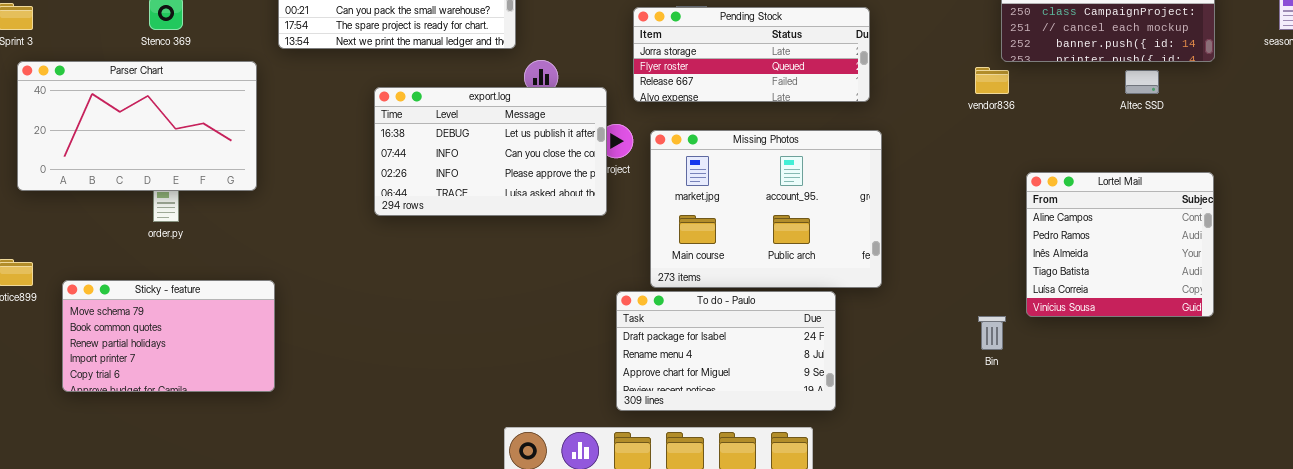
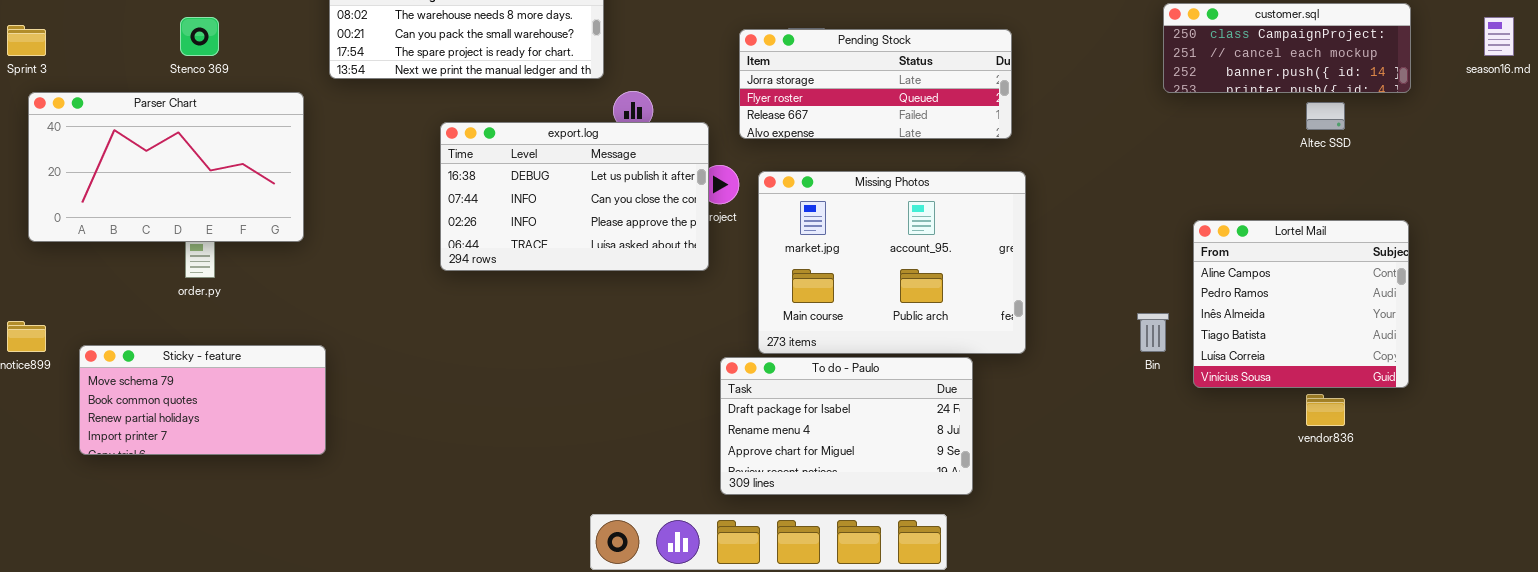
vendor836: [975,67,1009,94] -> [1306,394,1345,426], moved
Sticky - feature: [62,280,275,392] -> [79,345,326,455], resized
Bin: [978,316,1006,350] -> [1137,313,1169,352], moved

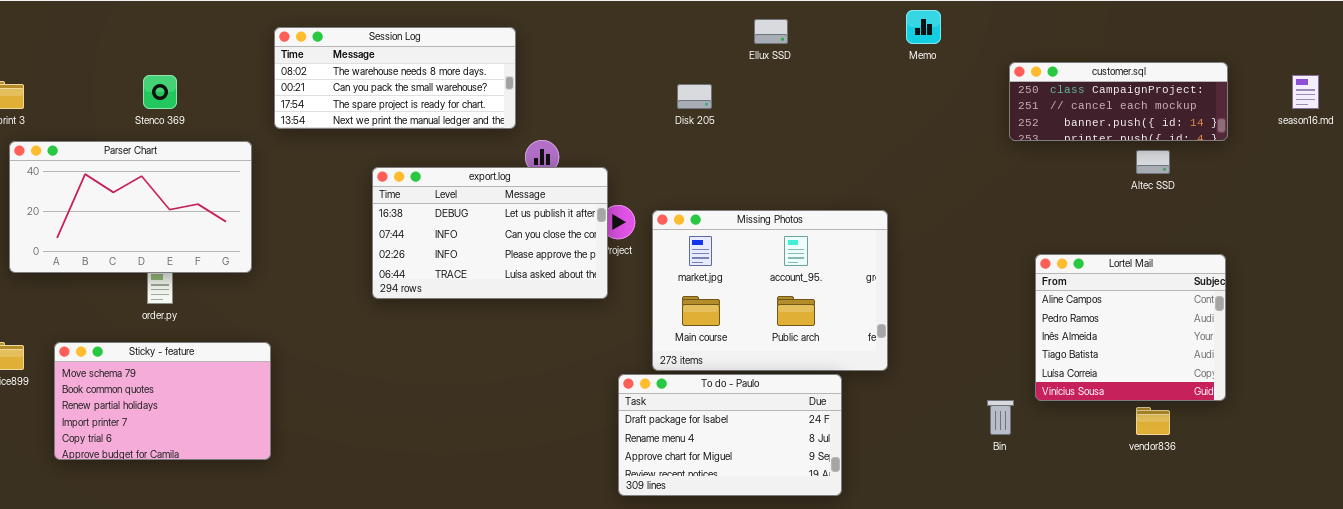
Pending Stock: [739,29,1012,139] -> none, closed
Bin: [1137,313,1169,352] -> [987,400,1014,435], moved
Sticky - feature: [79,345,326,455] -> [54,342,271,460], resized

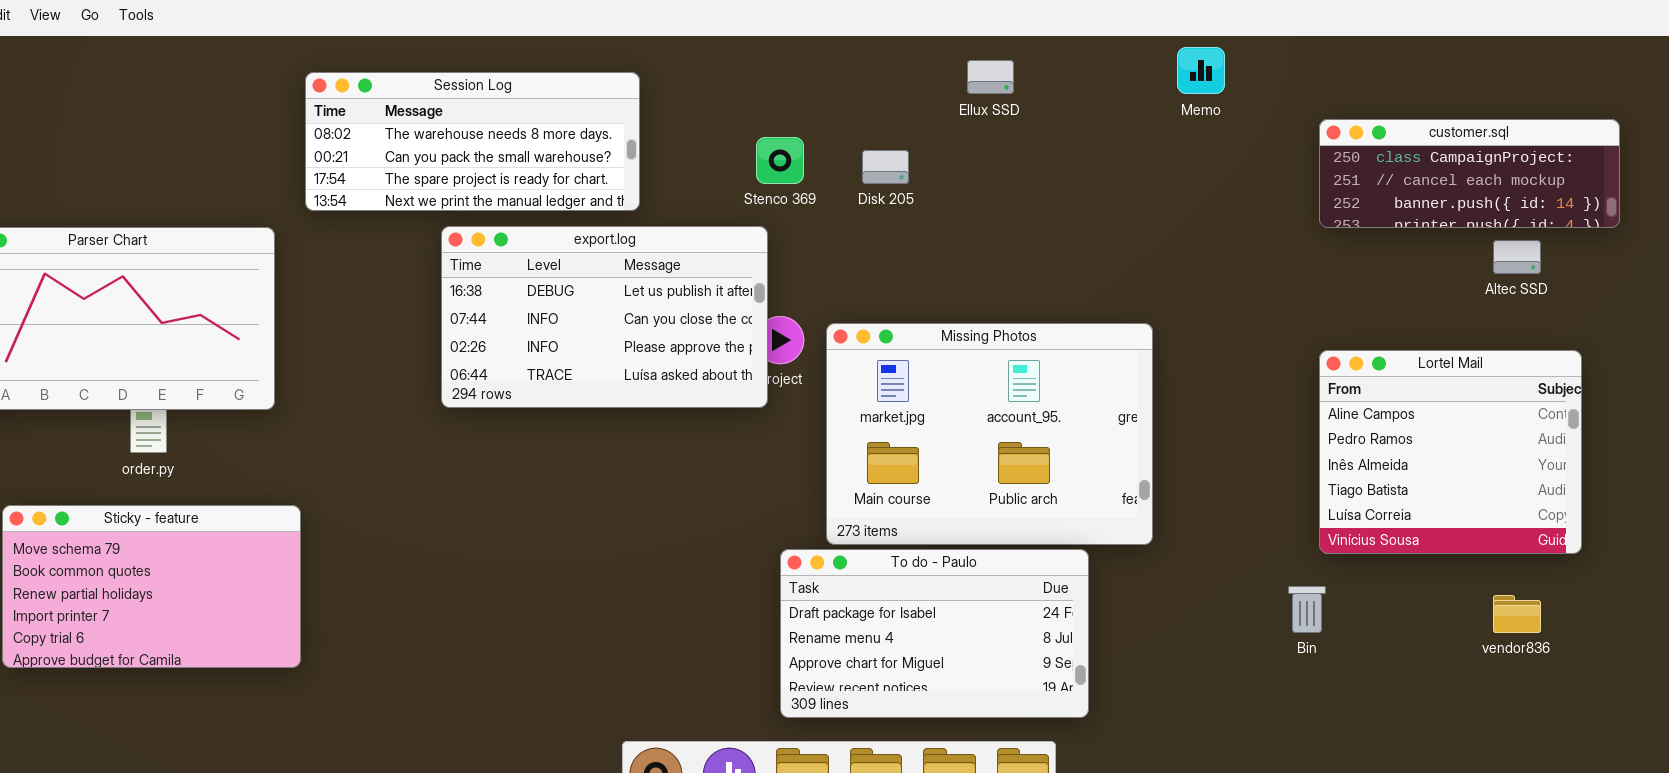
Stenco 369: [143,75,177,109] -> [756,137,804,184], moved
export.log: [372,167,608,299] -> [441,226,768,408], moved
Lortel Mail: [1035,254,1226,401] -> [1319,350,1582,554], moved

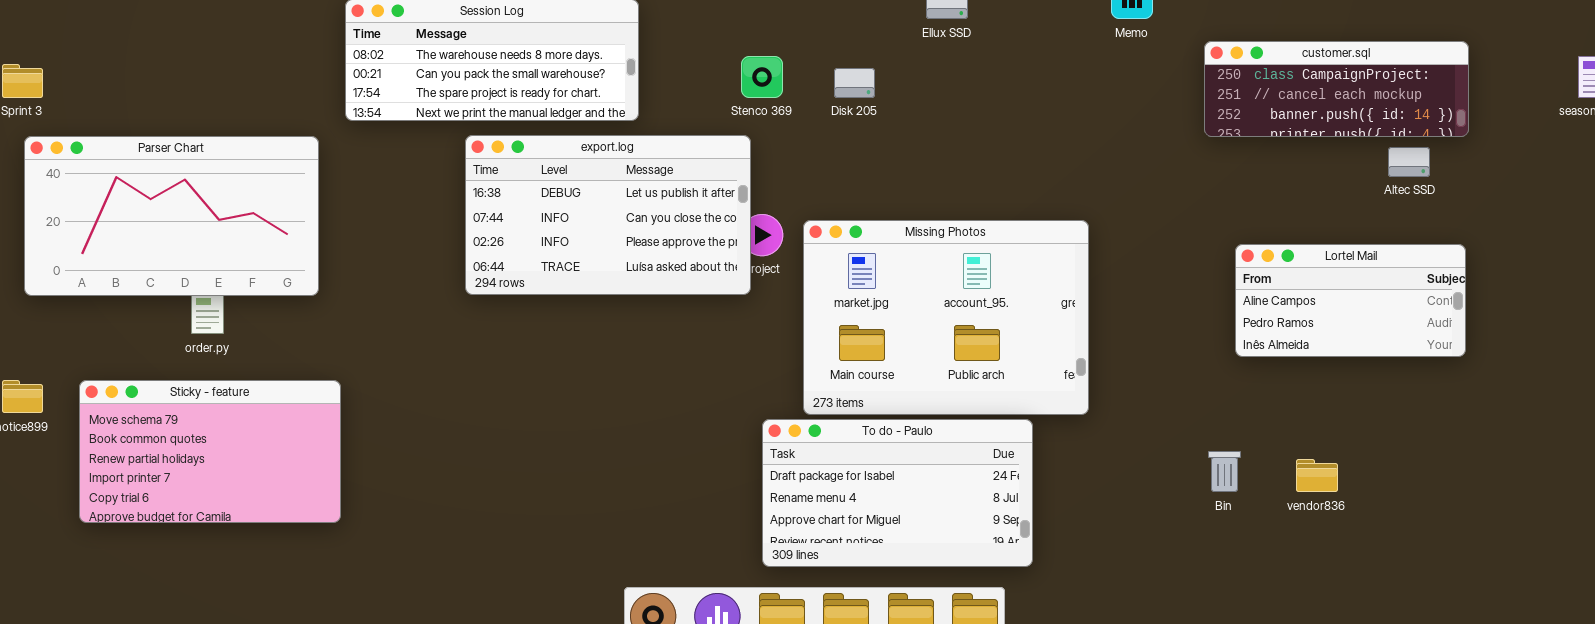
customer.sql: [1319,119,1620,228] -> [1204,41,1469,137], moved
Lortel Mail: [1319,350,1582,554] -> [1235,244,1466,357], resized
vendor836: [1493,595,1541,633] -> [1296,459,1338,492], moved

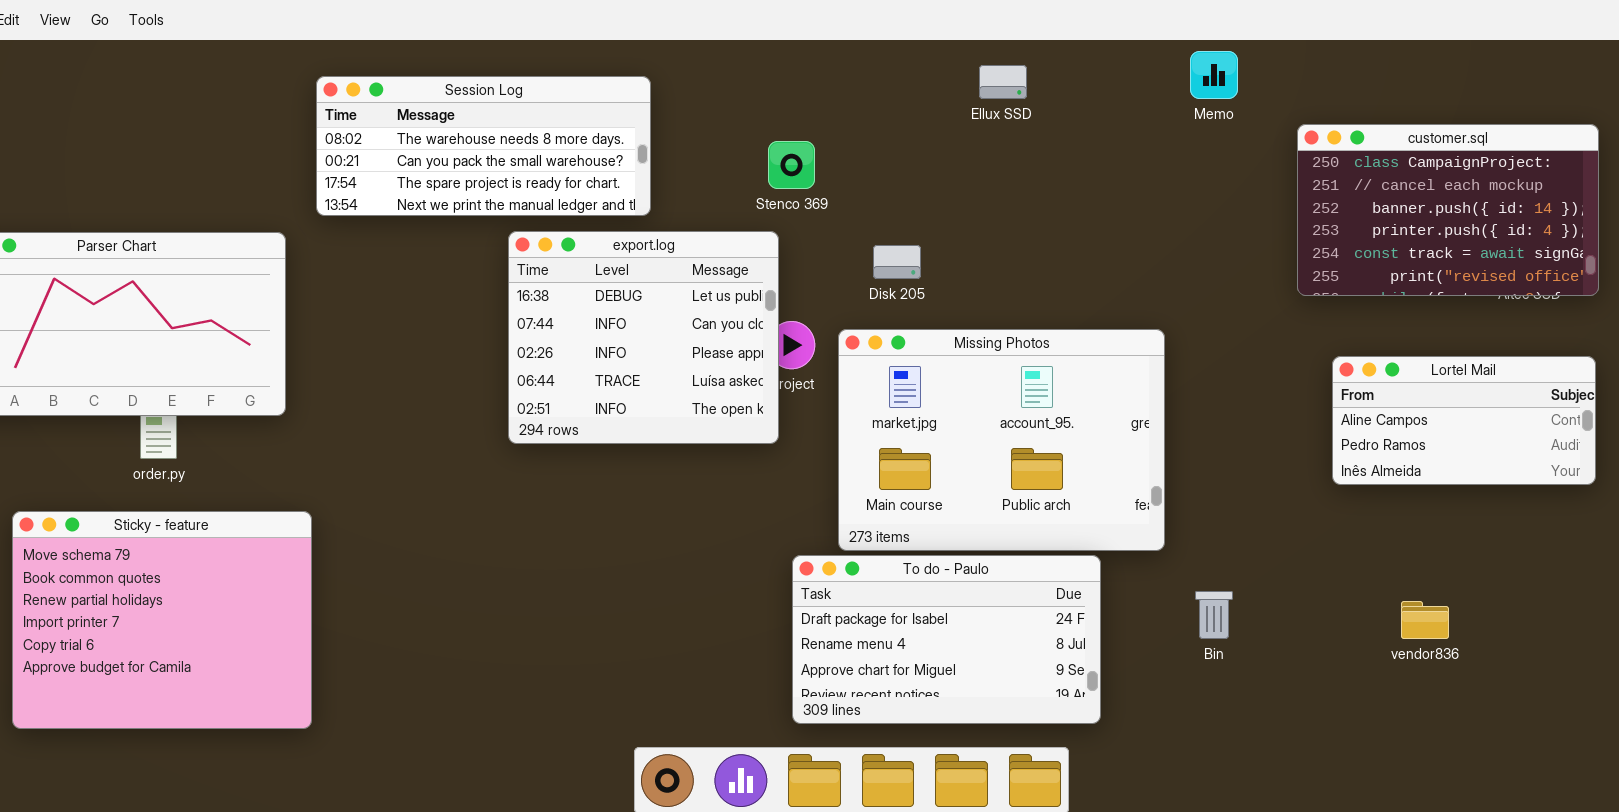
customer.sql: [1204,41,1469,137] -> [1297,124,1599,296], resized
Disk 205: [834,68,875,98] -> [873,245,921,279], moved
export.log: [465,135,751,295] -> [508,231,779,444], resized
Sticky - feature: [79,380,341,523] -> [12,511,312,729], resized
Bin: [1208,451,1241,492] -> [1195,591,1233,639], moved

